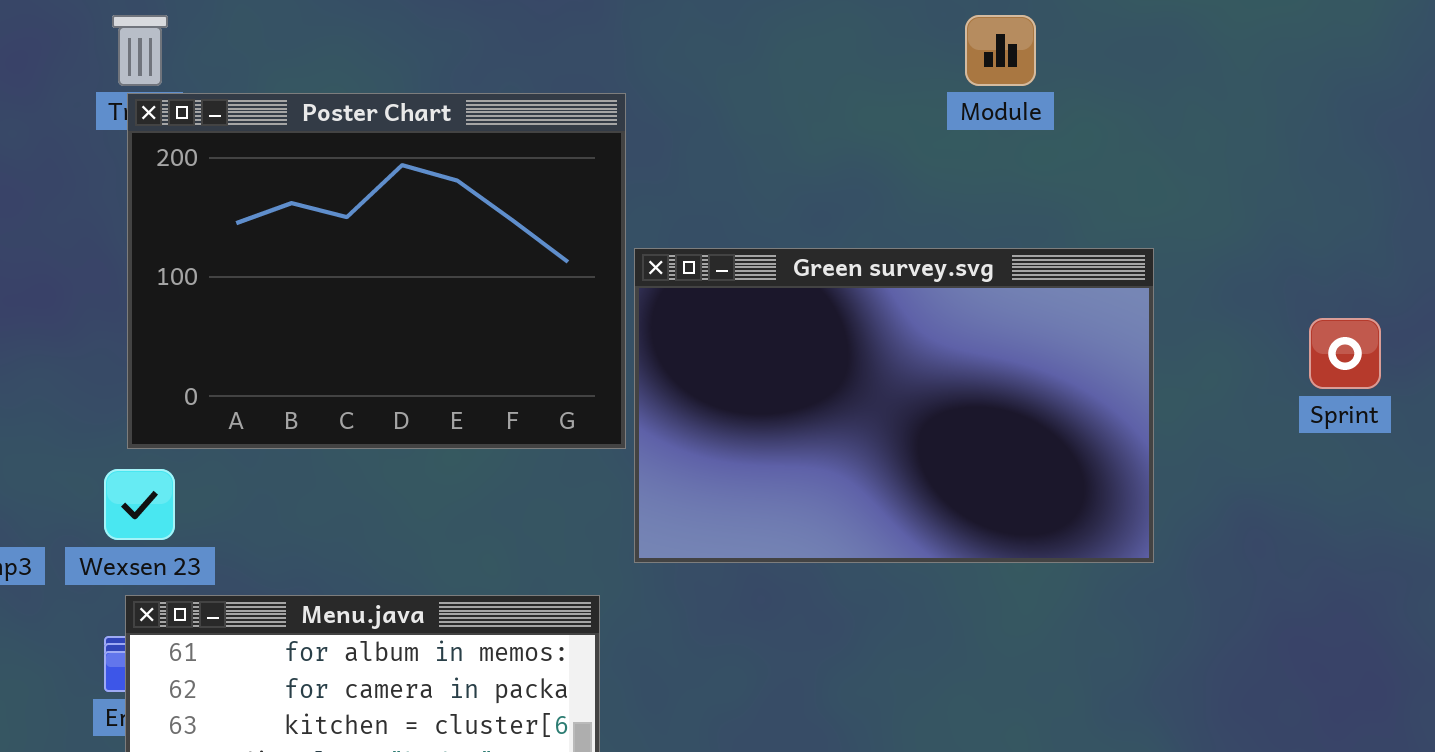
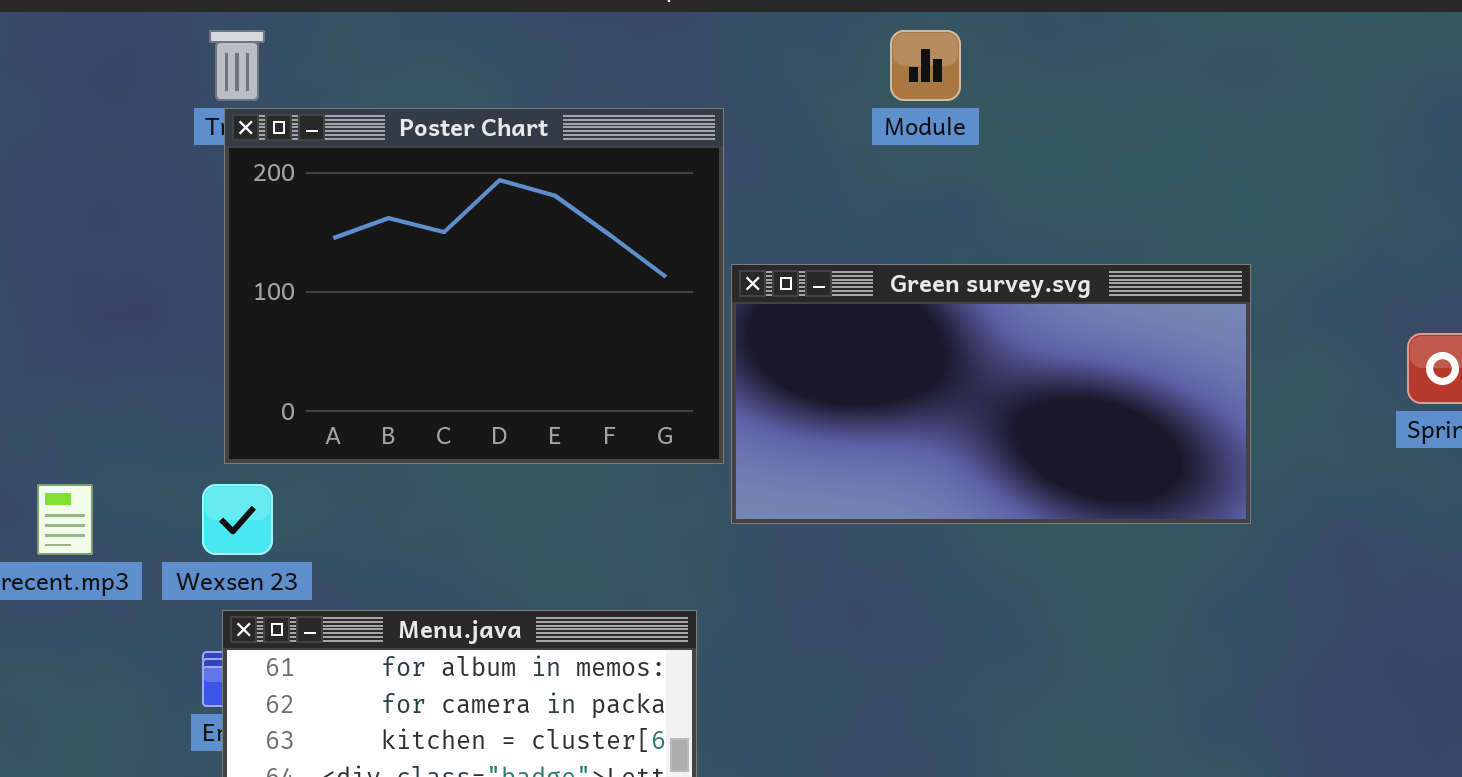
Module: [965,15,1036,86] -> [890,30,961,101], moved
Green survey.svg: [634,248,1154,563] -> [731,264,1251,524], resized

